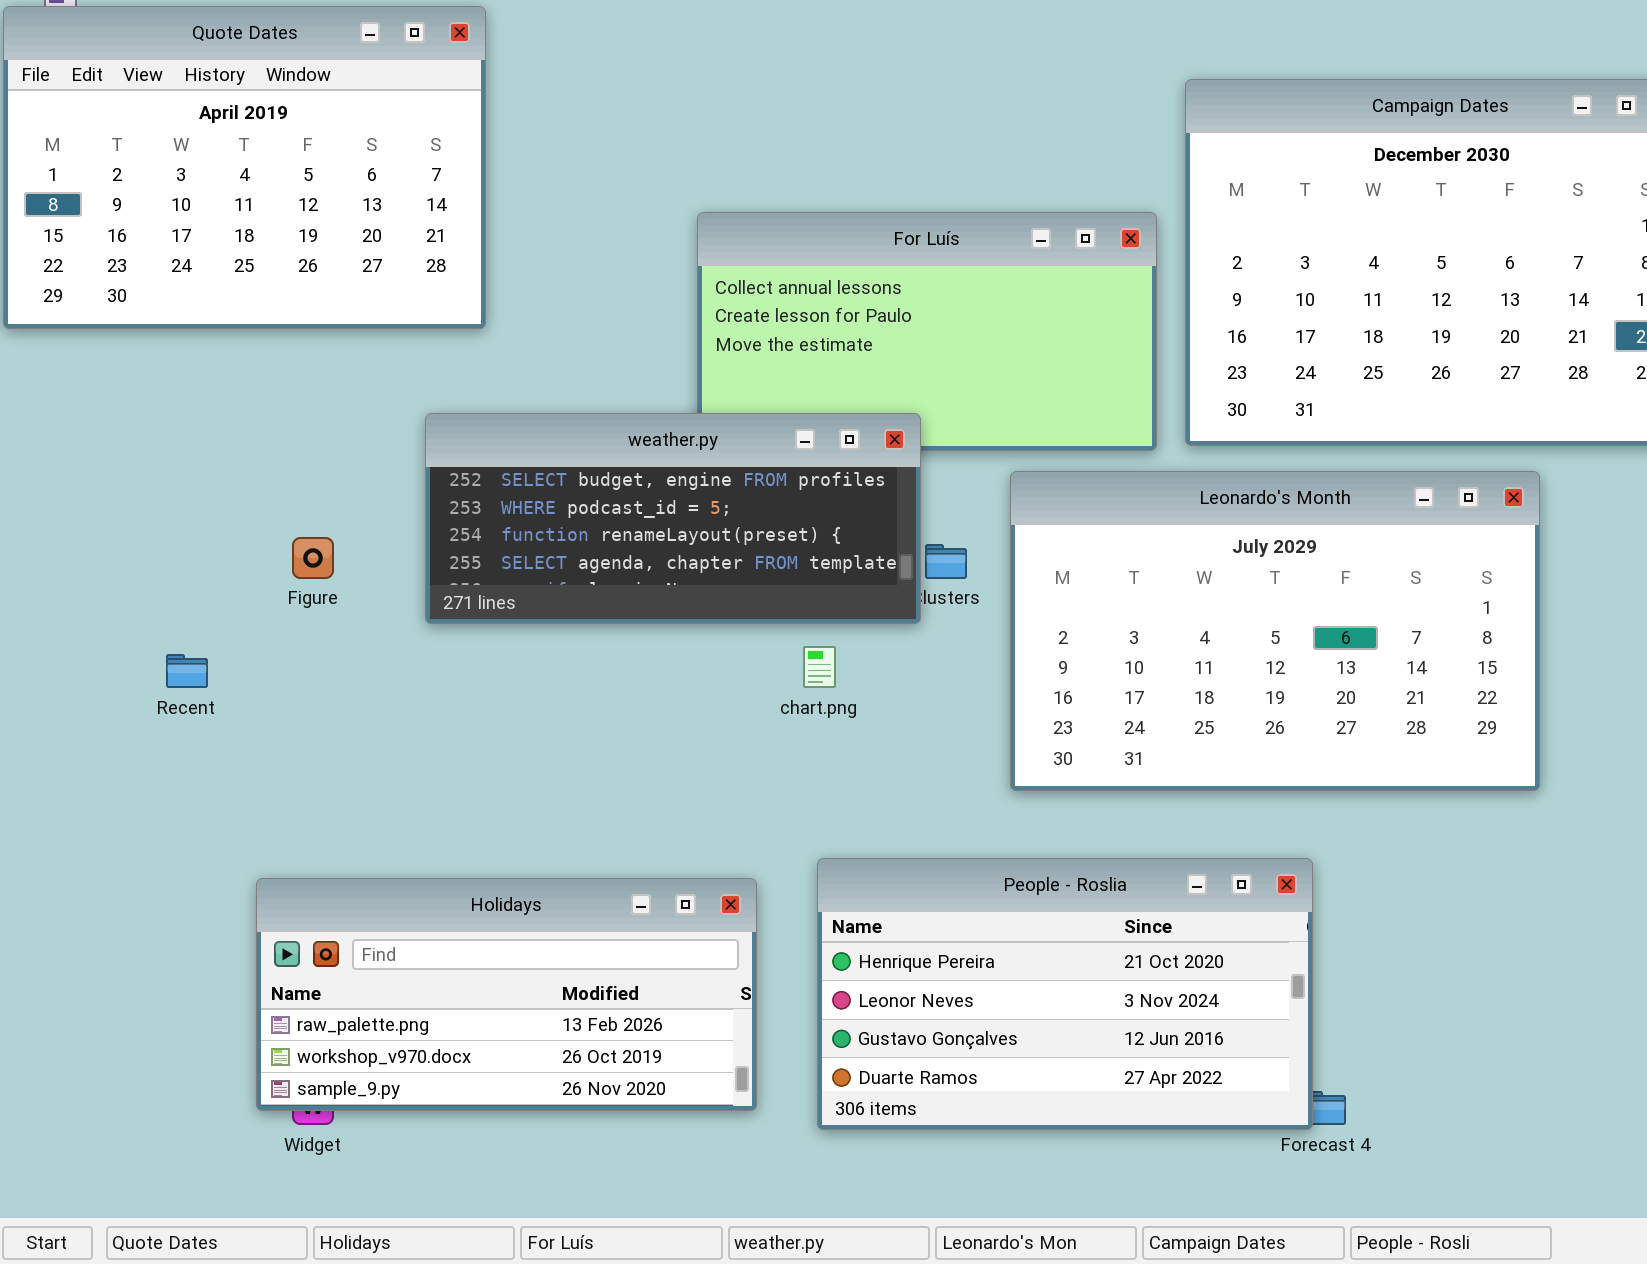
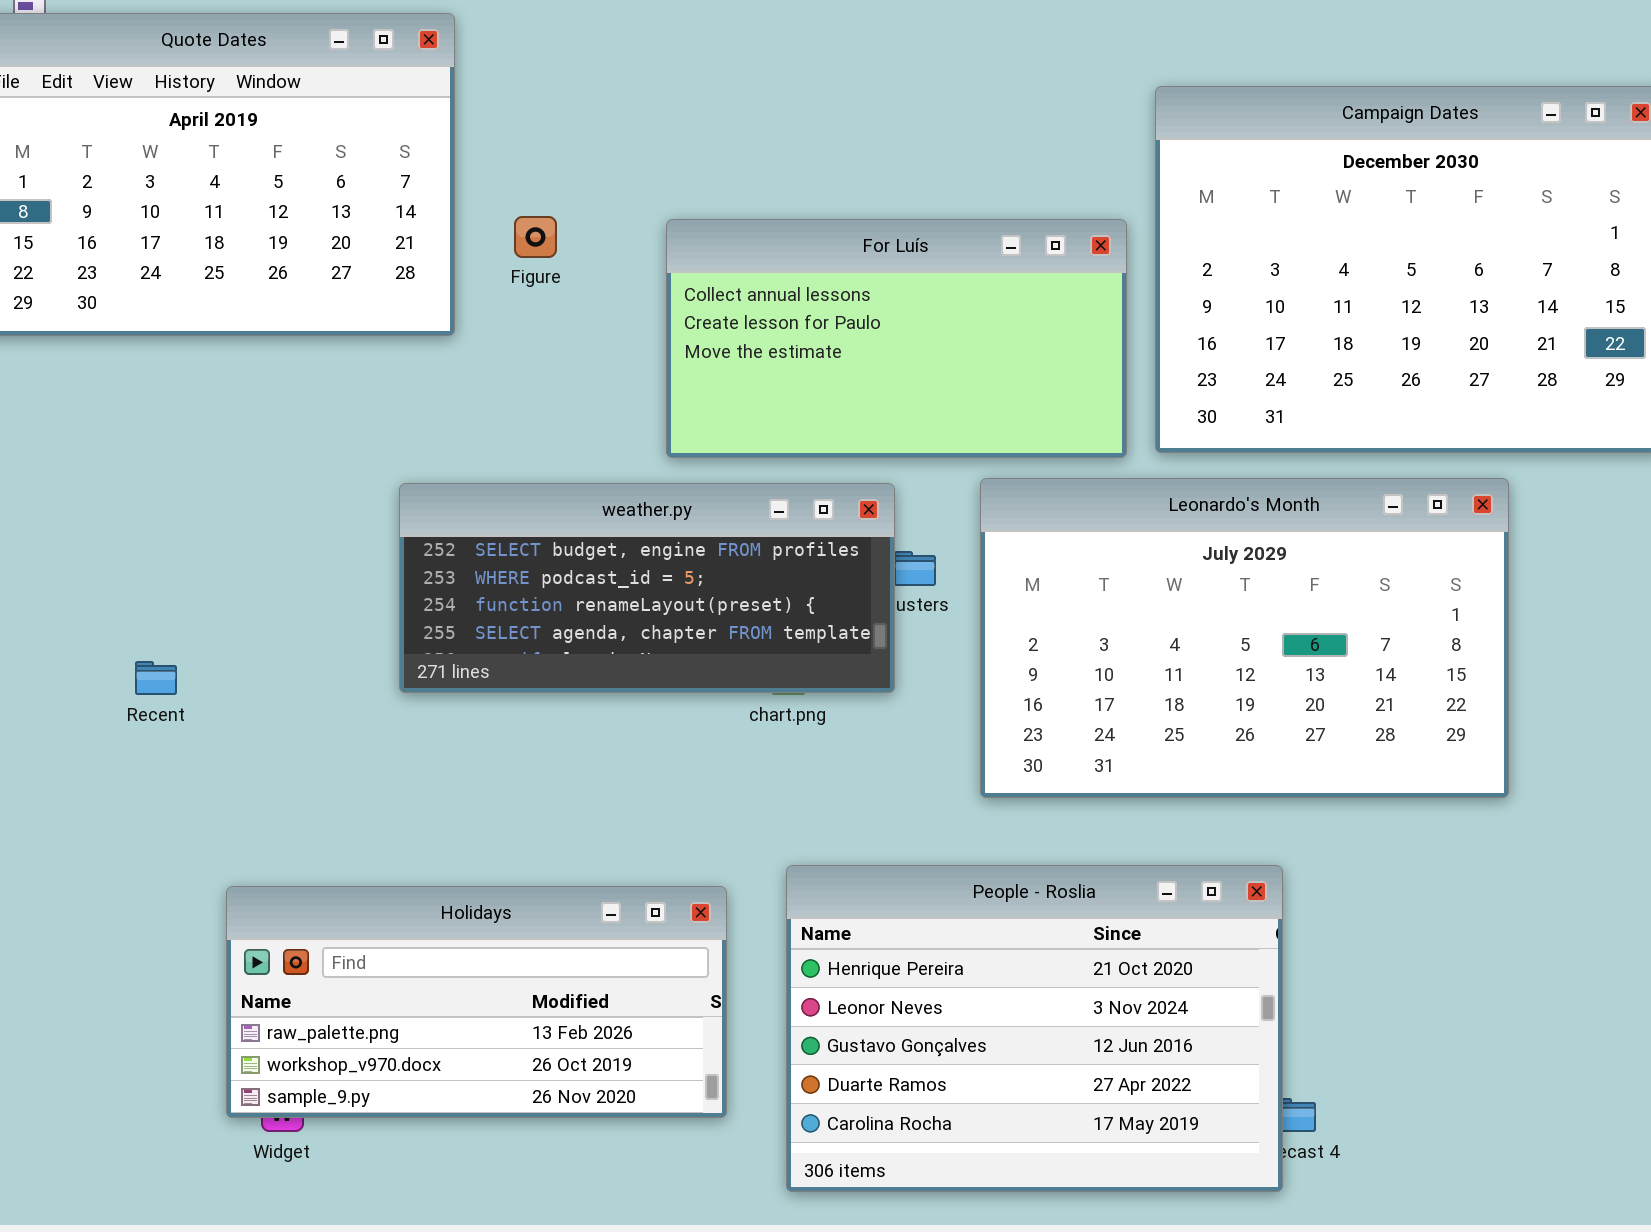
weather.py: [425,413,921,624] -> [399,483,895,693], moved
Figure: [292,537,334,579] -> [514,216,557,258], moved
People - Roslia: [817,858,1313,1130] -> [786,865,1283,1192], resized

